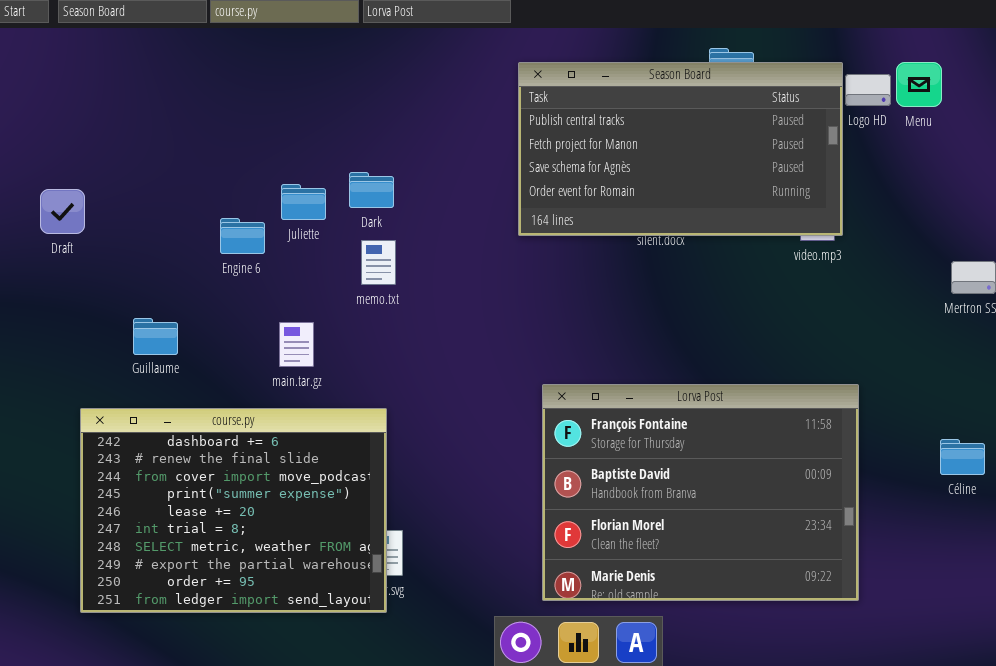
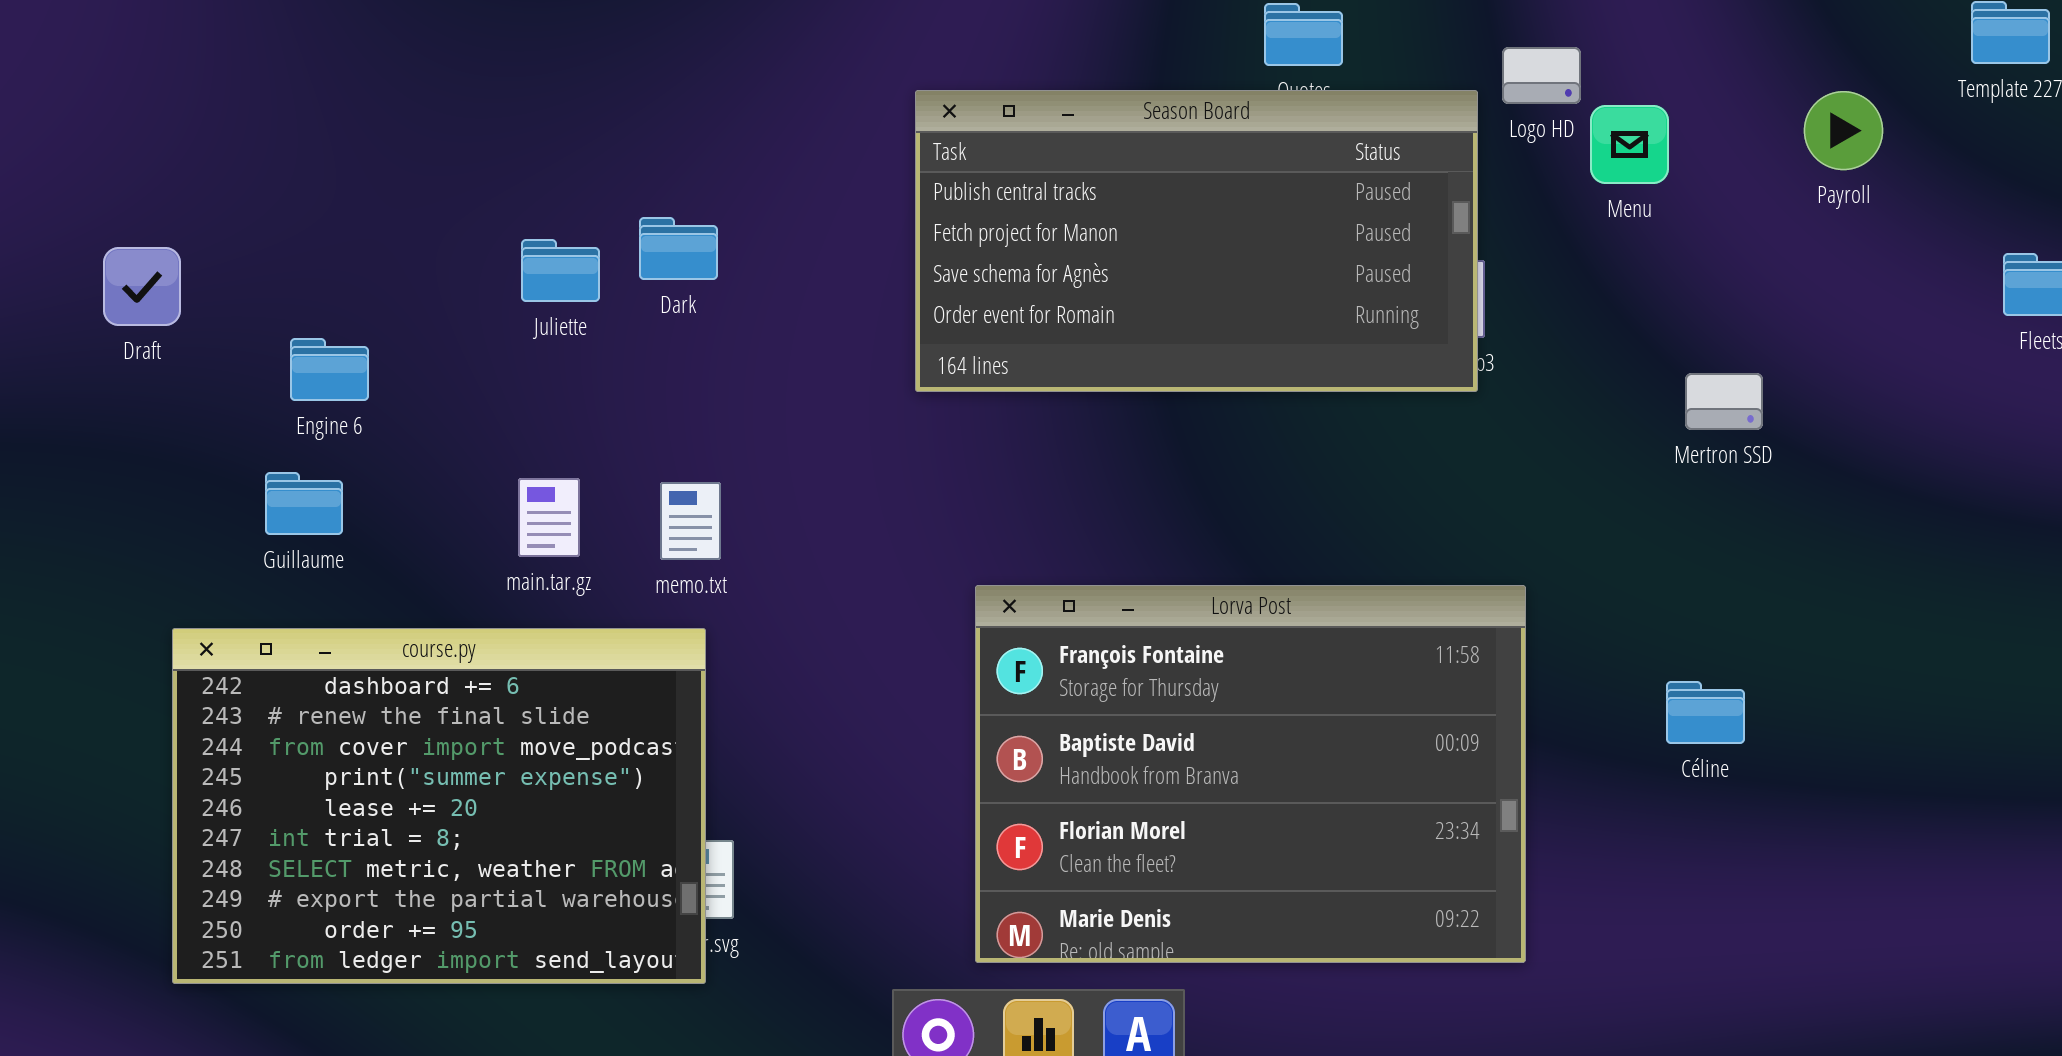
Season Board: [518,62,843,236] -> [915,90,1478,392], moved
Menu: [896,62,942,107] -> [1590,105,1669,184], moved
Engine 6: [220,218,265,254] -> [290,338,369,401], moved
memo.txt: [361,240,396,285] -> [660,482,721,560], moved

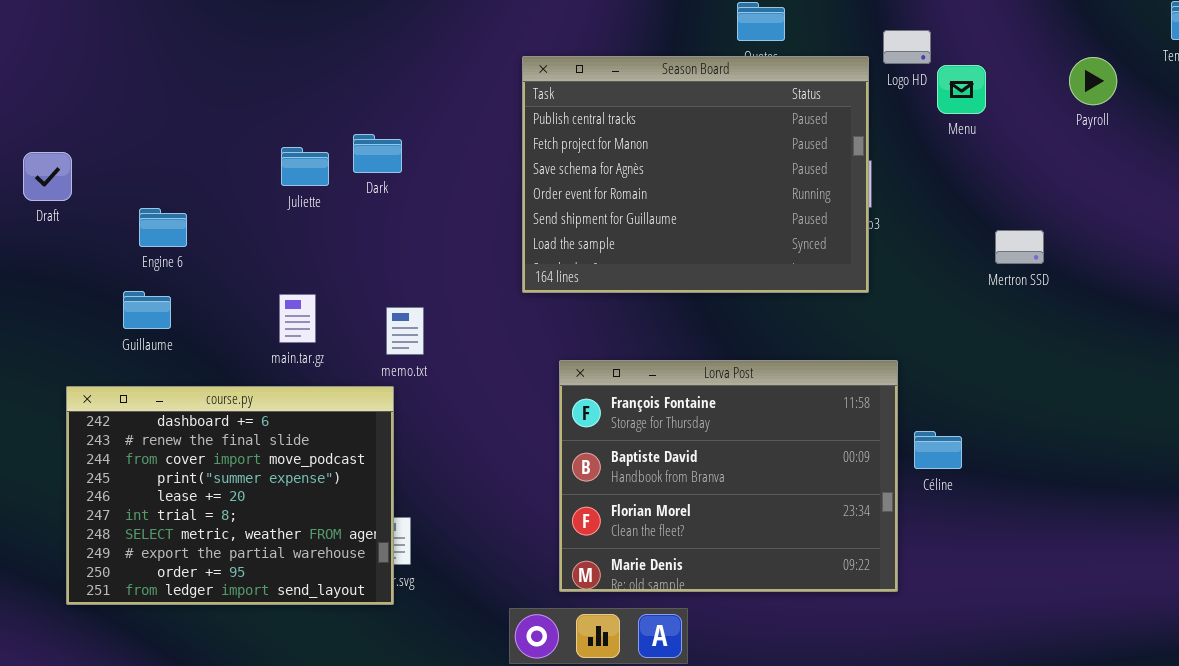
Season Board: [915,90,1478,392] -> [522,56,869,293], resized
memo.txt: [660,482,721,560] -> [386,307,424,355], moved
Céline: [1666,681,1745,744] -> [914,431,962,469], moved

